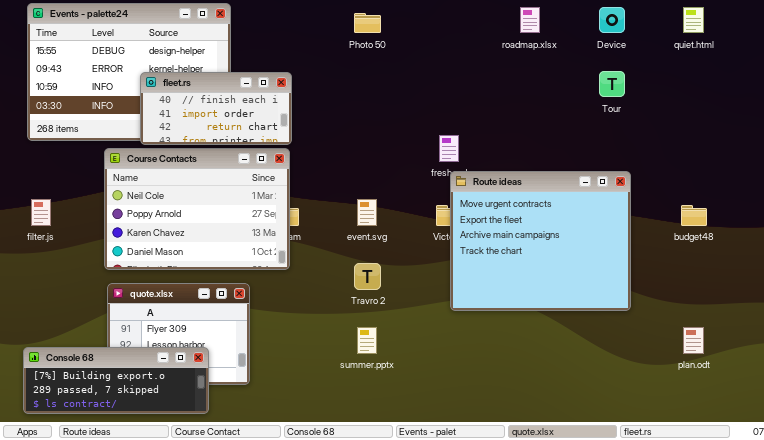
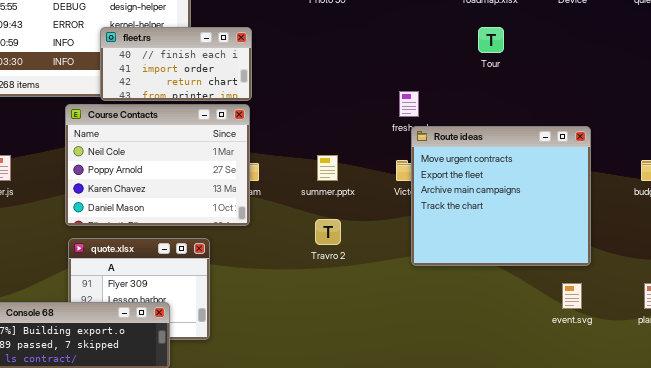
Tour: [599,71,625,97] -> [478,27,504,53], moved
event.svg: [357,199,377,226] -> [562,283,582,309], moved
summer.pptx: [357,327,377,354] -> [317,155,338,181], moved

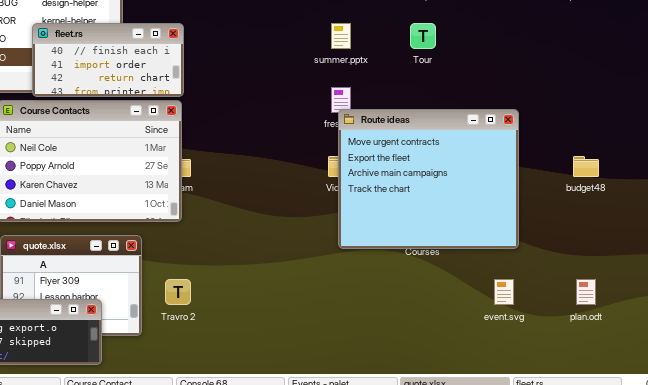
Route ideas: [411,126,591,266] -> [338,109,519,249], moved
summer.pptx: [317,155,338,181] -> [331,23,351,49], moved
Travro 2: [315,219,341,245] -> [165,279,191,305], moved

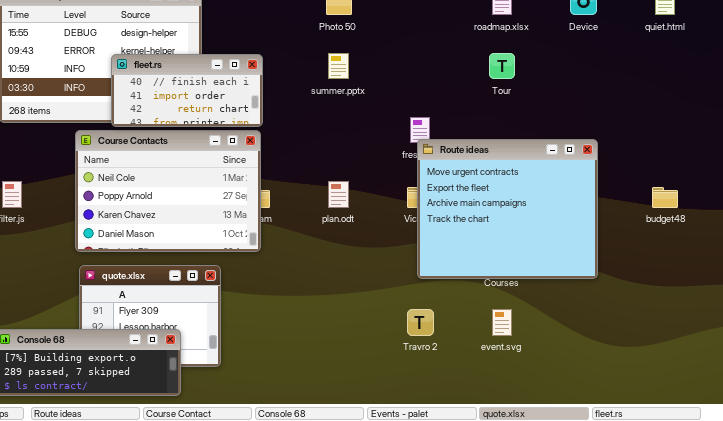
summer.pptx: [331,23,351,49] -> [328,53,349,79], moved
Travro 2: [165,279,191,305] -> [407,309,434,336], moved
event.svg: [494,279,514,305] -> [492,309,512,336], moved
plan.odt: [576,279,596,305] -> [328,181,349,208], moved

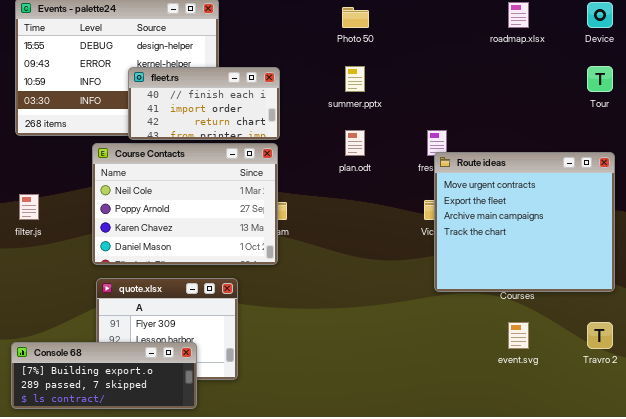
Tour: [489,53,515,79] -> [587,66,613,92], moved
plan.odt: [328,181,349,208] -> [345,130,365,156], moved
Travro 2: [407,309,434,336] -> [587,322,613,349], moved

